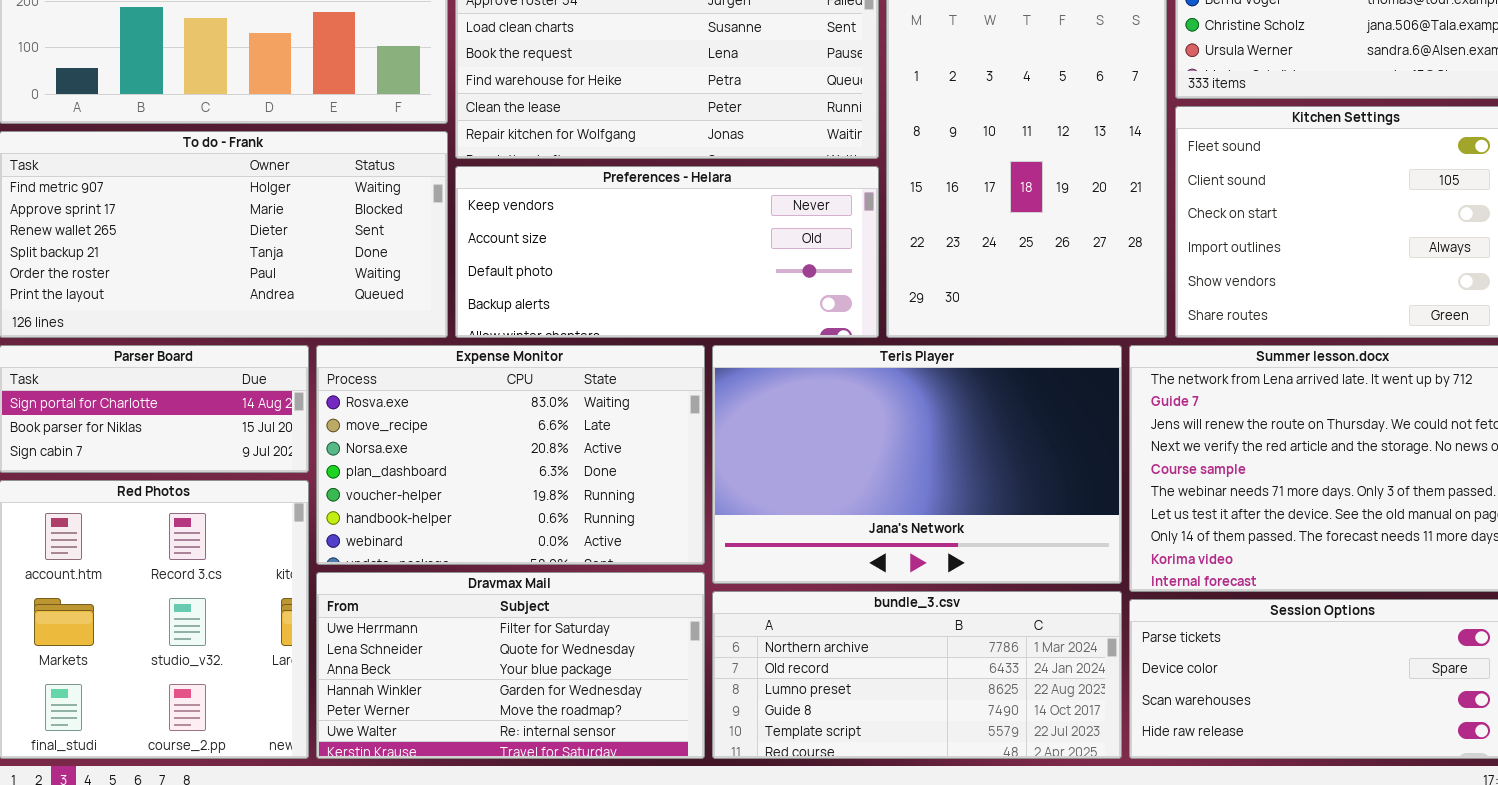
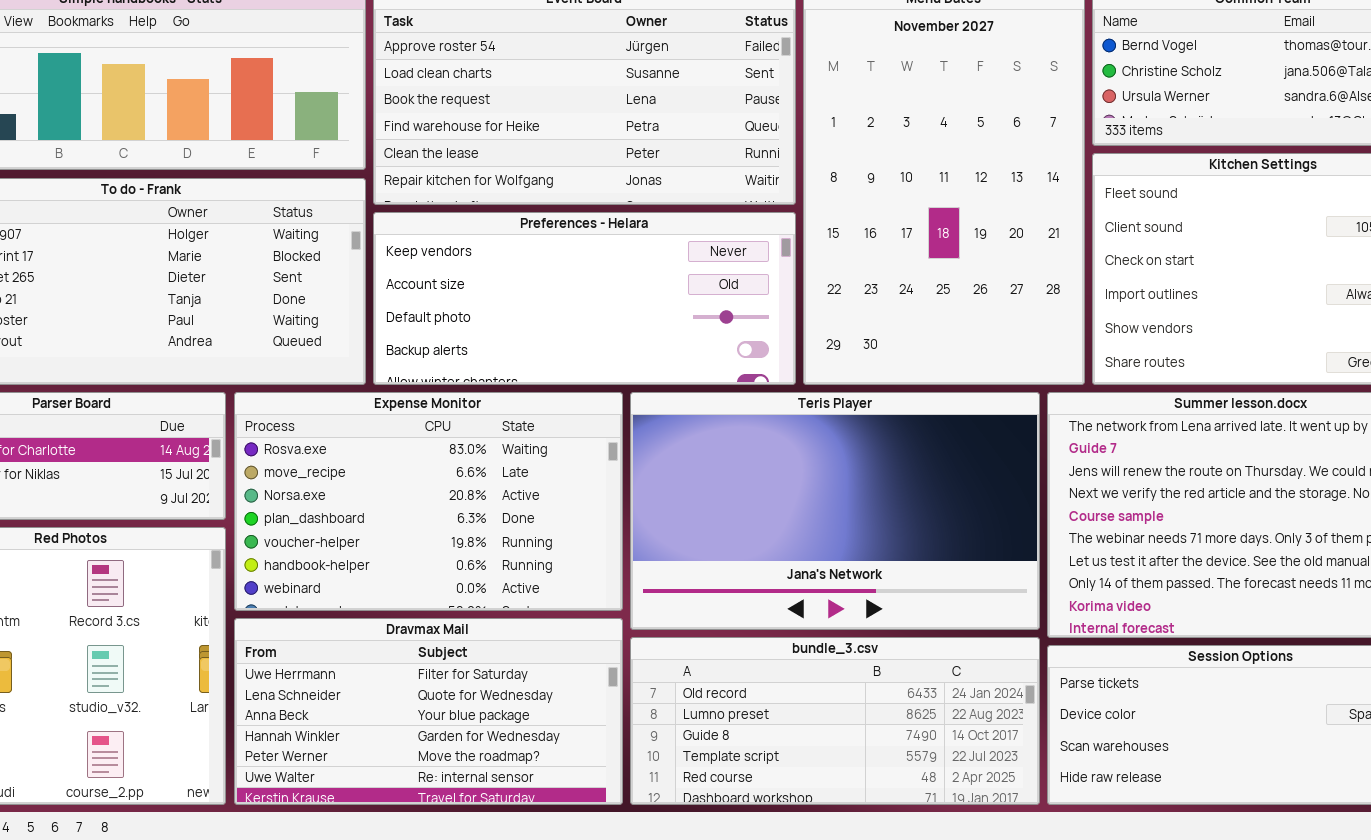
bundle_3.csv: [712,591,1122,759] -> [630,637,1040,805], scrolled down 1 row

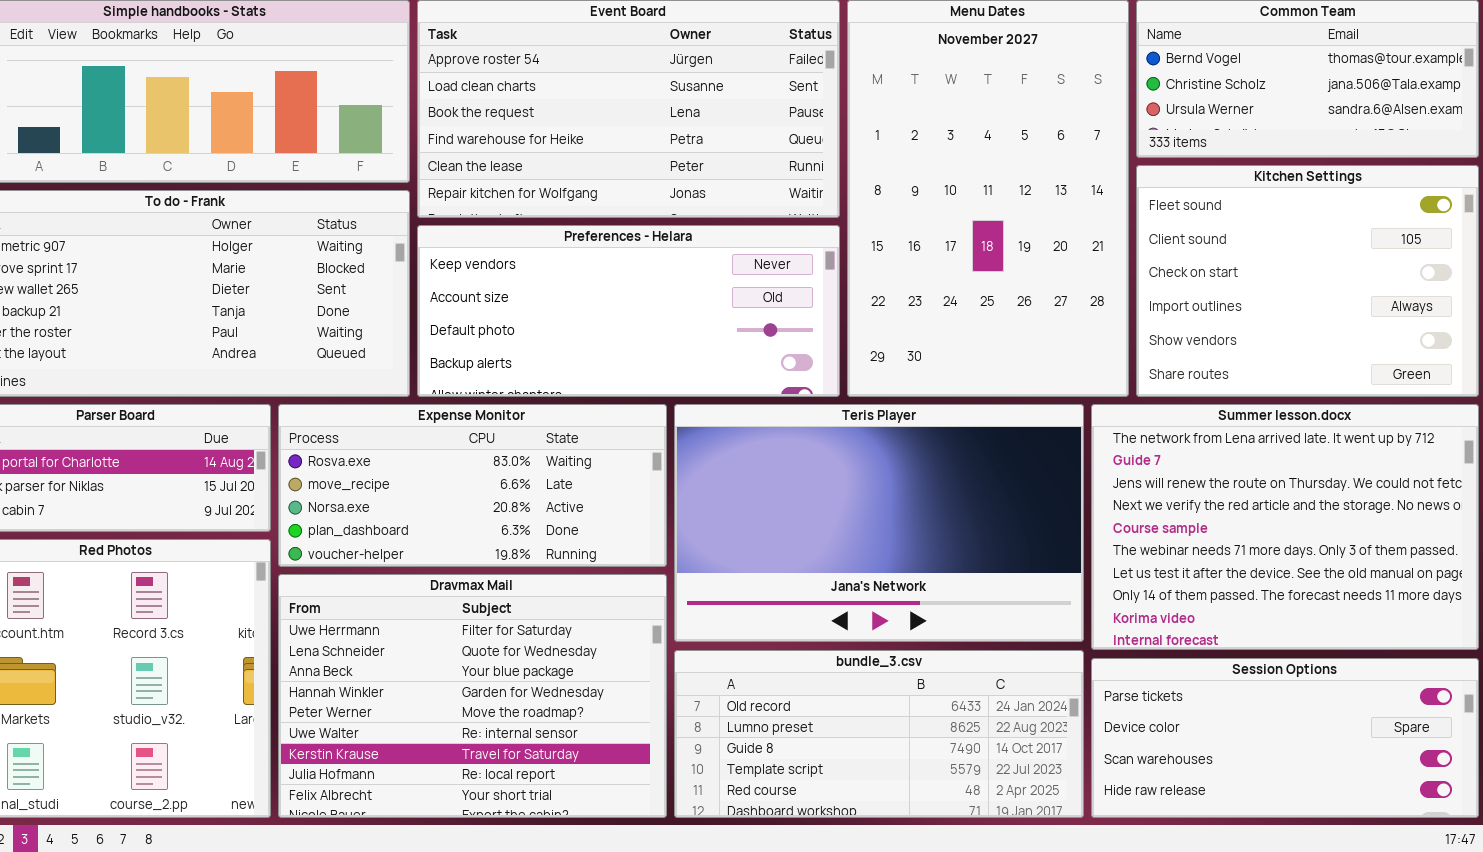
Expense Monitor: [234,392,623,611] -> [278,404,667,567], resized
Dravmax Mail: [234,618,623,805] -> [278,574,667,818], resized

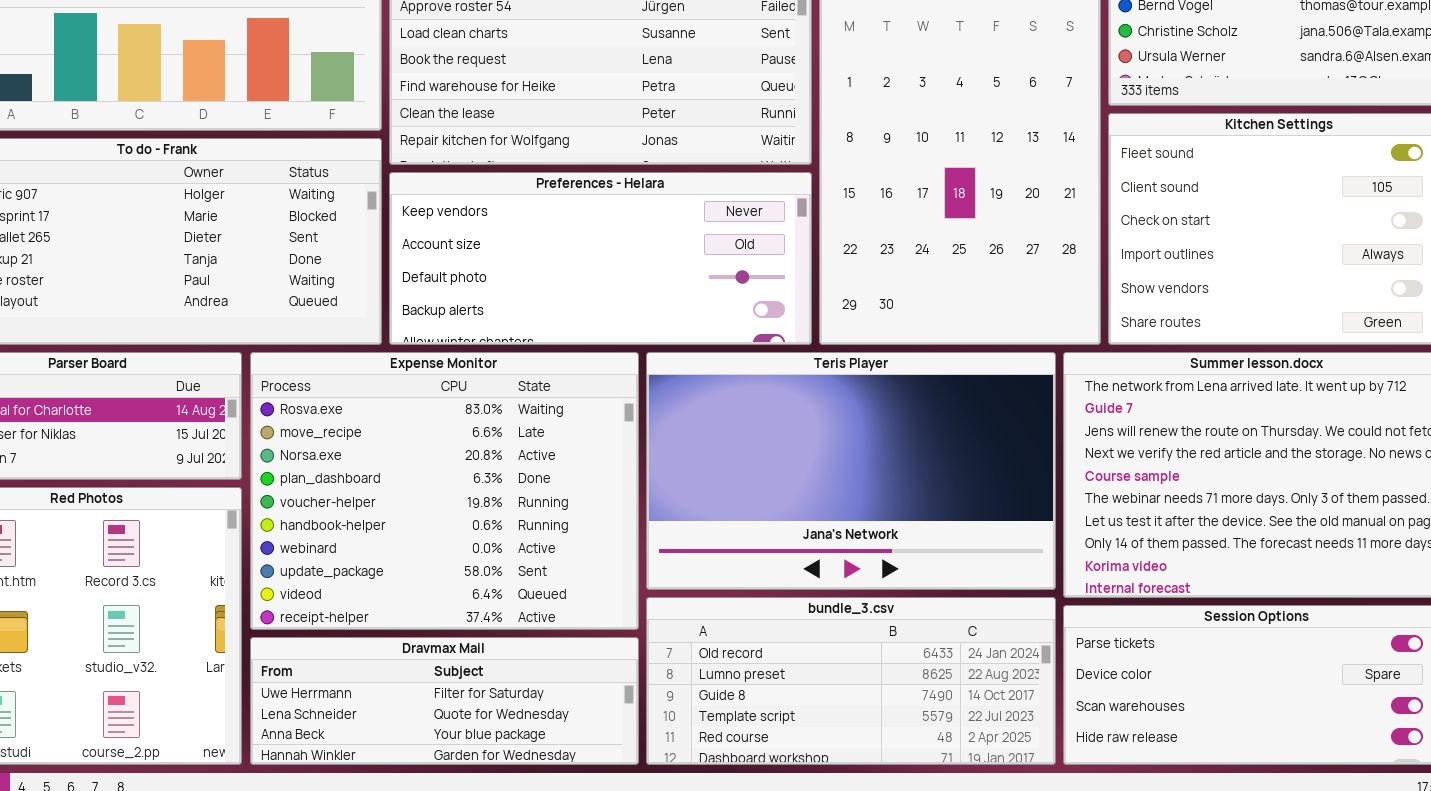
Expense Monitor: [278,404,667,567] -> [250,352,639,630], resized
Dravmax Mail: [278,574,667,818] -> [250,637,639,765], resized

